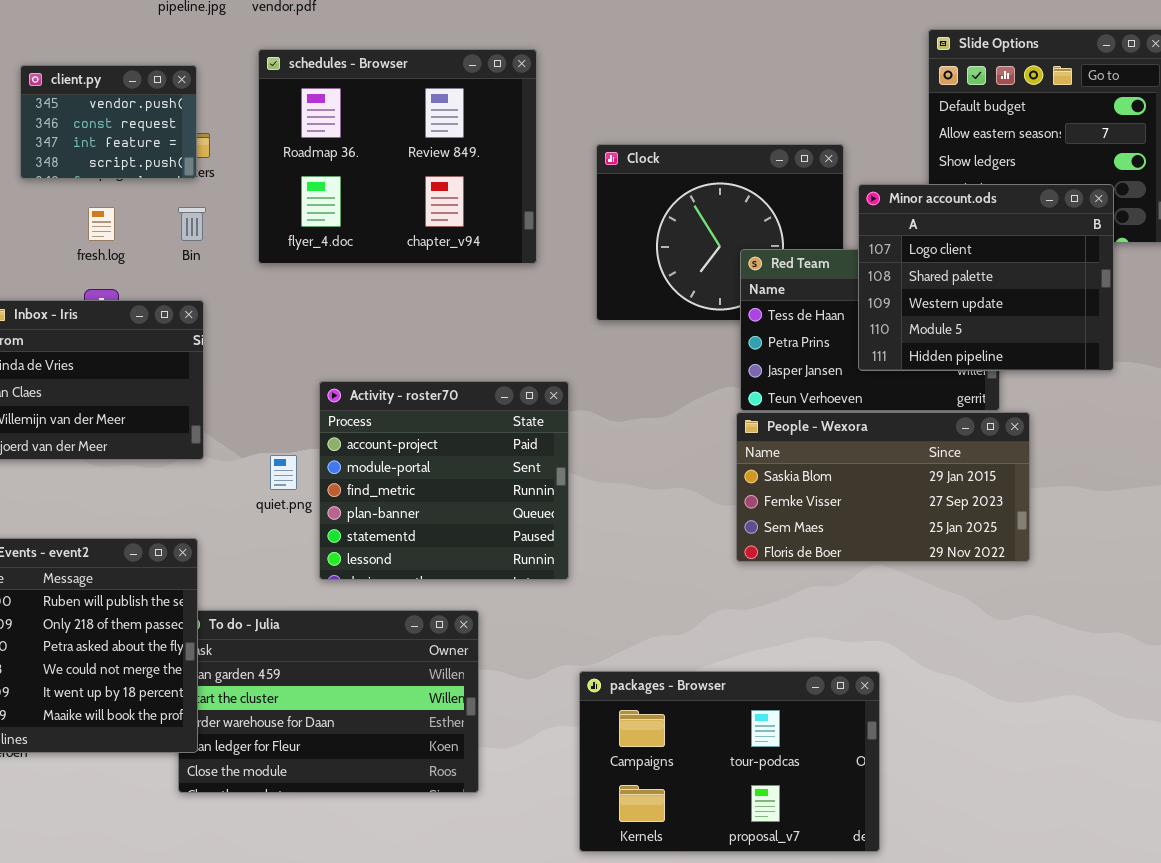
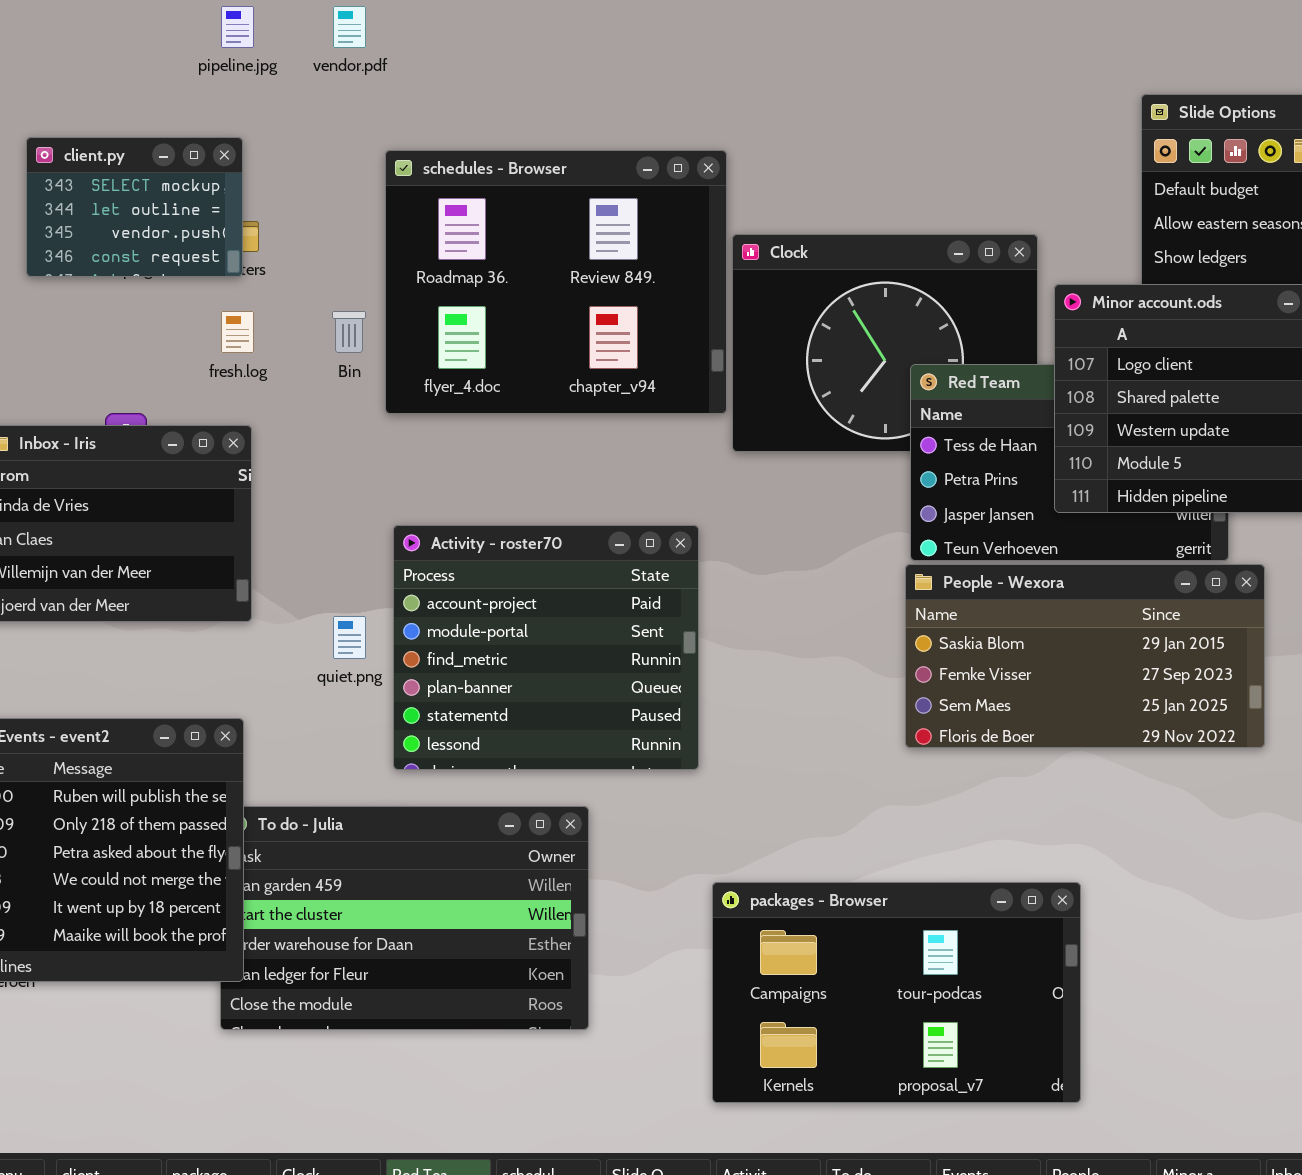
schedules - Browser: [258,49,537,264] -> [385,150,727,414], moved
client.py: [20,65,197,179] -> [26,137,243,277], scrolled up 2 rows
fresh.log: [88,207,115,241] -> [221,311,254,353], moved
Bin: [178,207,206,241] -> [332,311,366,353], moved

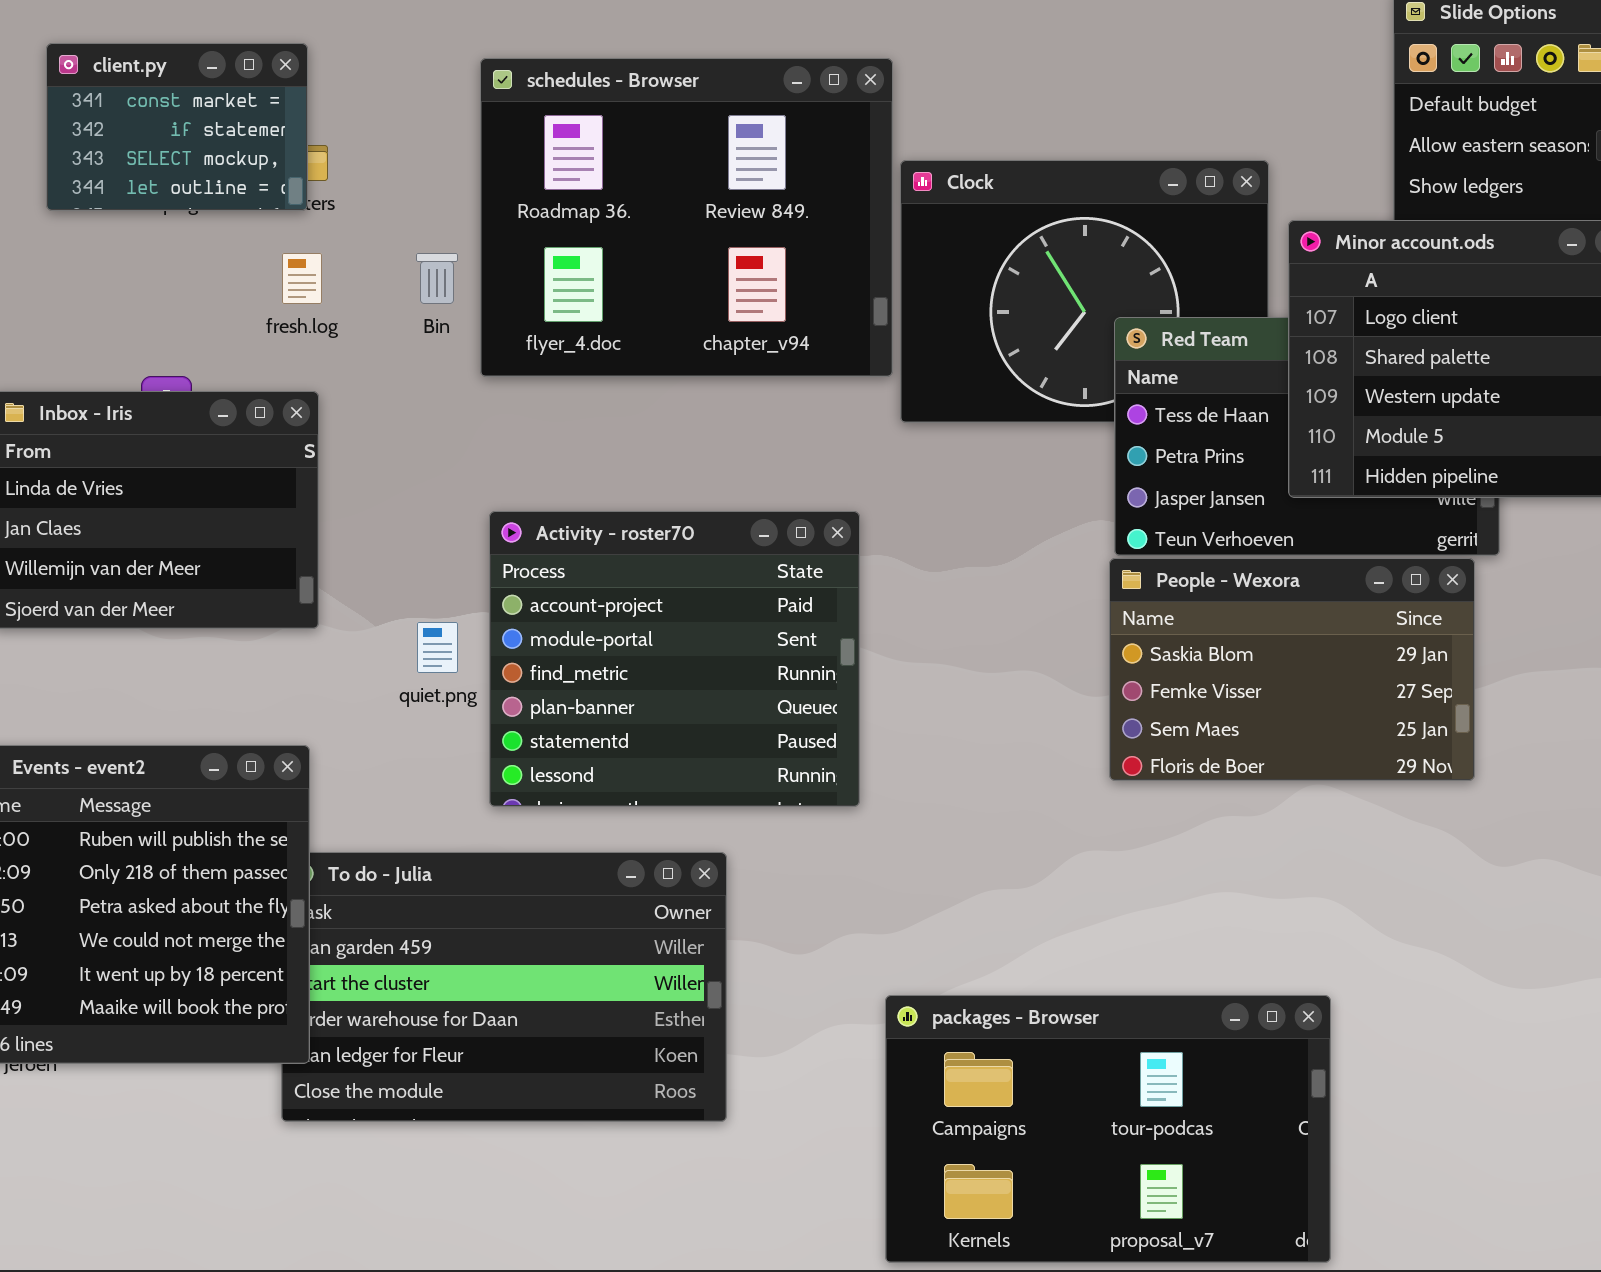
client.py: [26,137,243,277] -> [46,43,308,211], scrolled up 2 rows
People - Wexora: [905,564,1265,748] -> [1109,558,1475,781], resized
packages - Browser: [712,882,1081,1103] -> [885,995,1331,1263], moved

